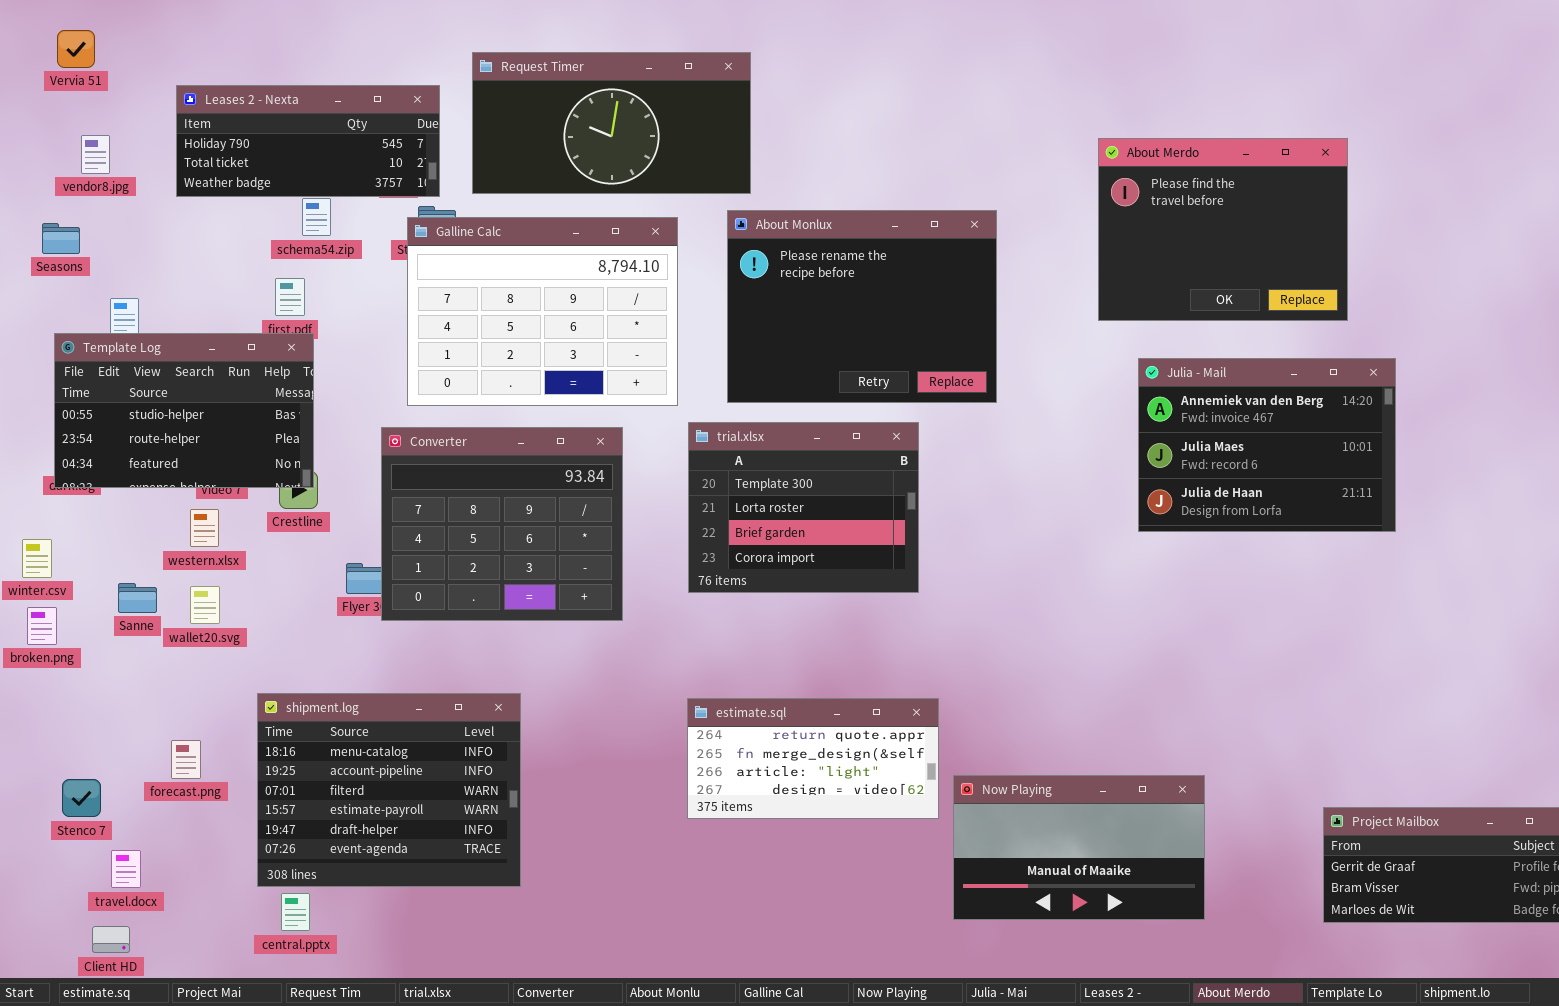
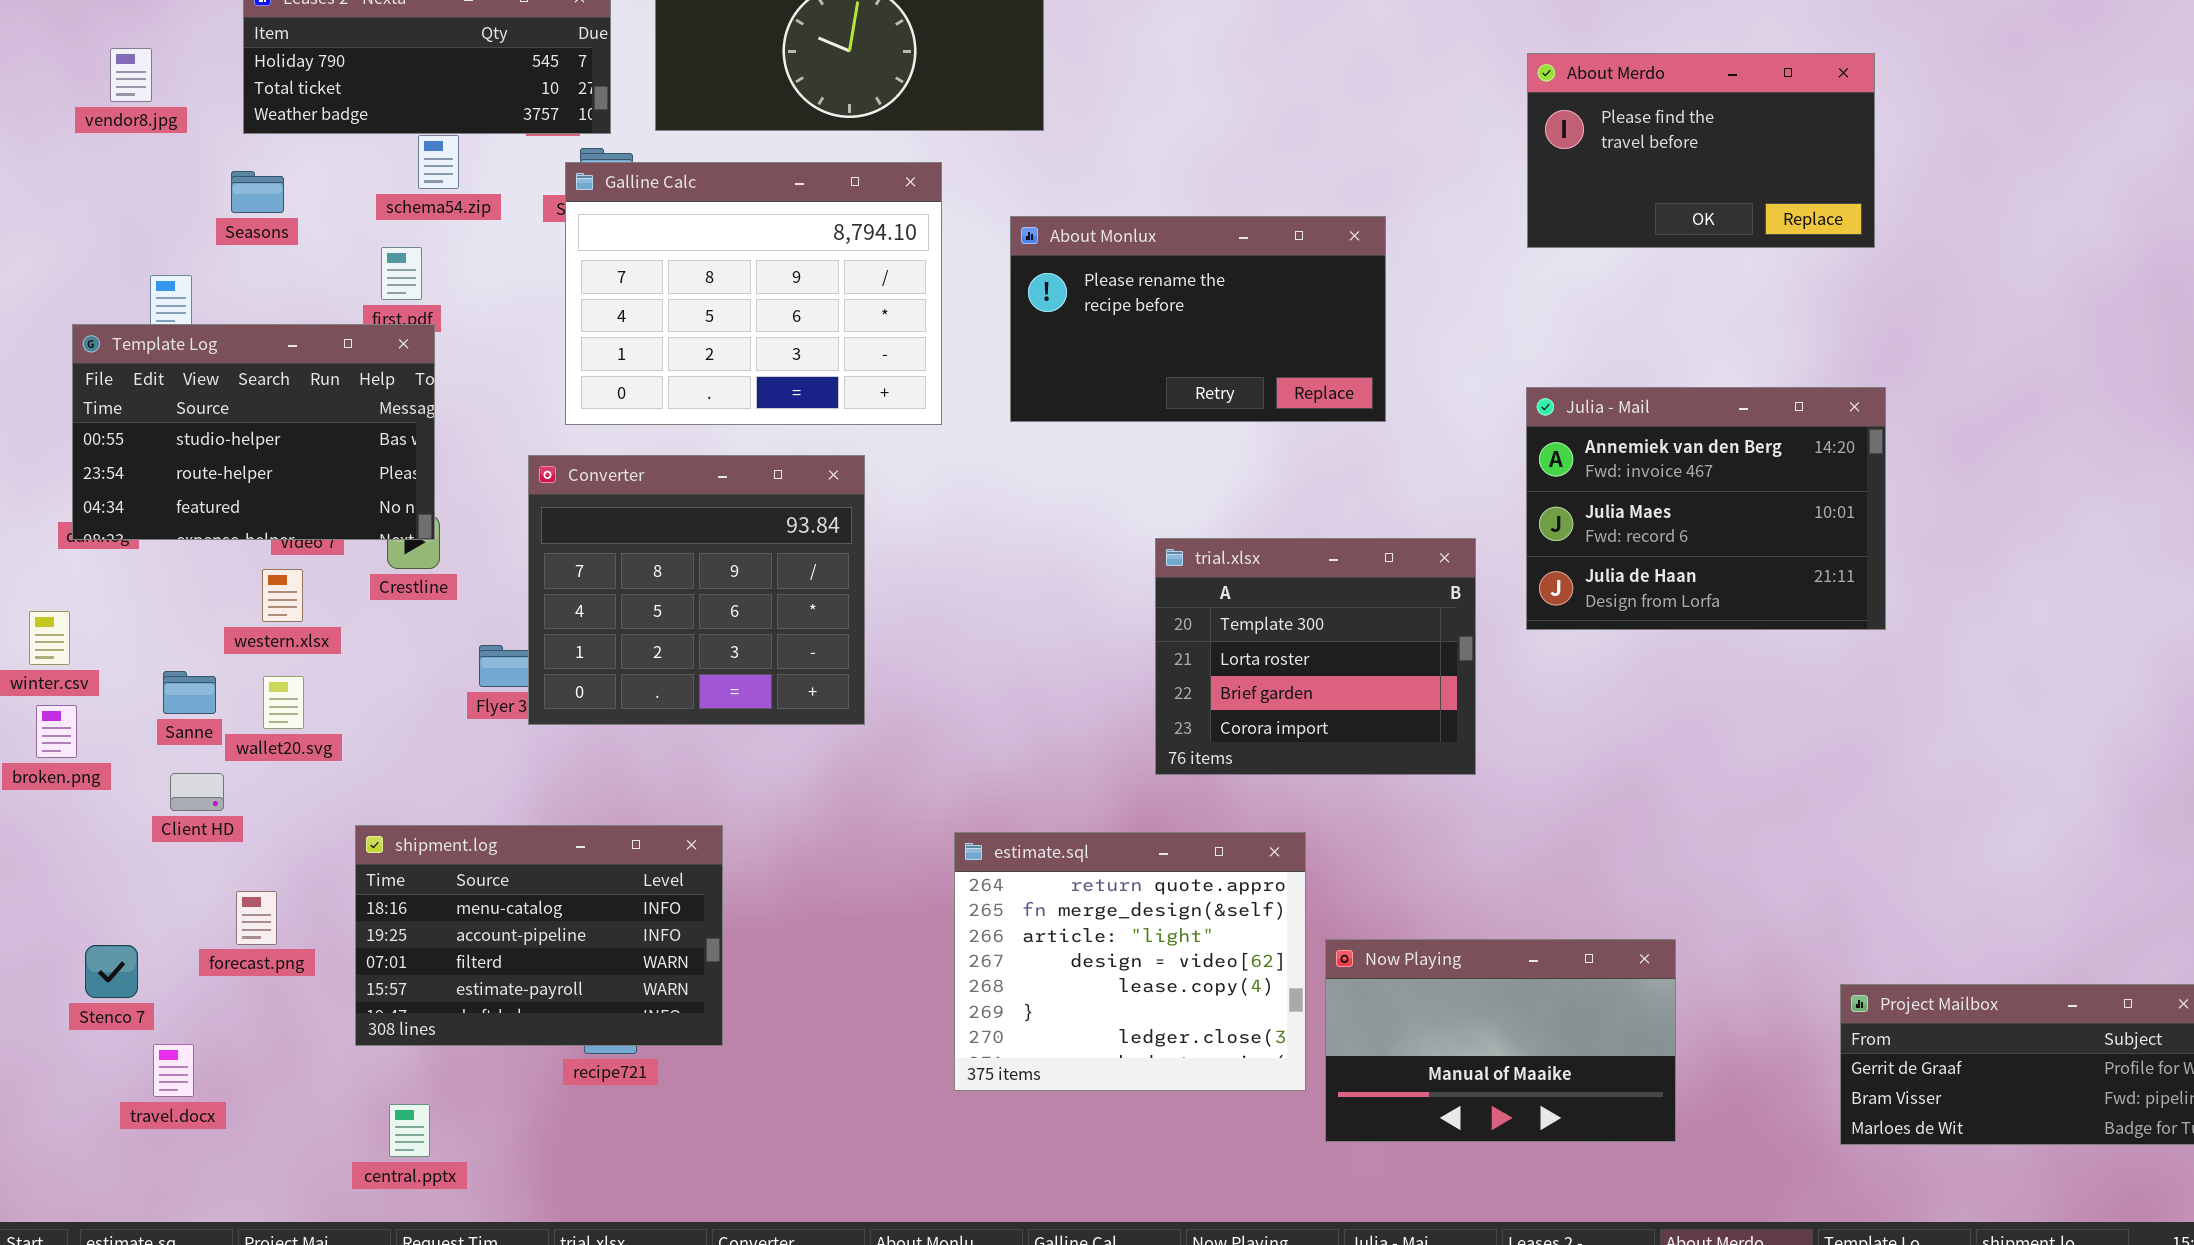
About Merdo: [1098,138,1348,321] -> [1527,53,1875,248], resized
About Monlux: [727,210,997,403] -> [1010,216,1386,422], resized
Seasons: [42,223,80,254] -> [231,171,284,213], moved
Julia - Mail: [1138,358,1396,532] -> [1526,387,1886,630], moved
trial.xlsx: [688,422,919,593] -> [1155,538,1476,775], moved
shipment.log: [257,693,521,887] -> [355,825,723,1046], resized
estimate.sql: [687,698,939,819] -> [954,832,1306,1091], resized
Client HD: [92,926,130,953] -> [170,773,224,811], moved

